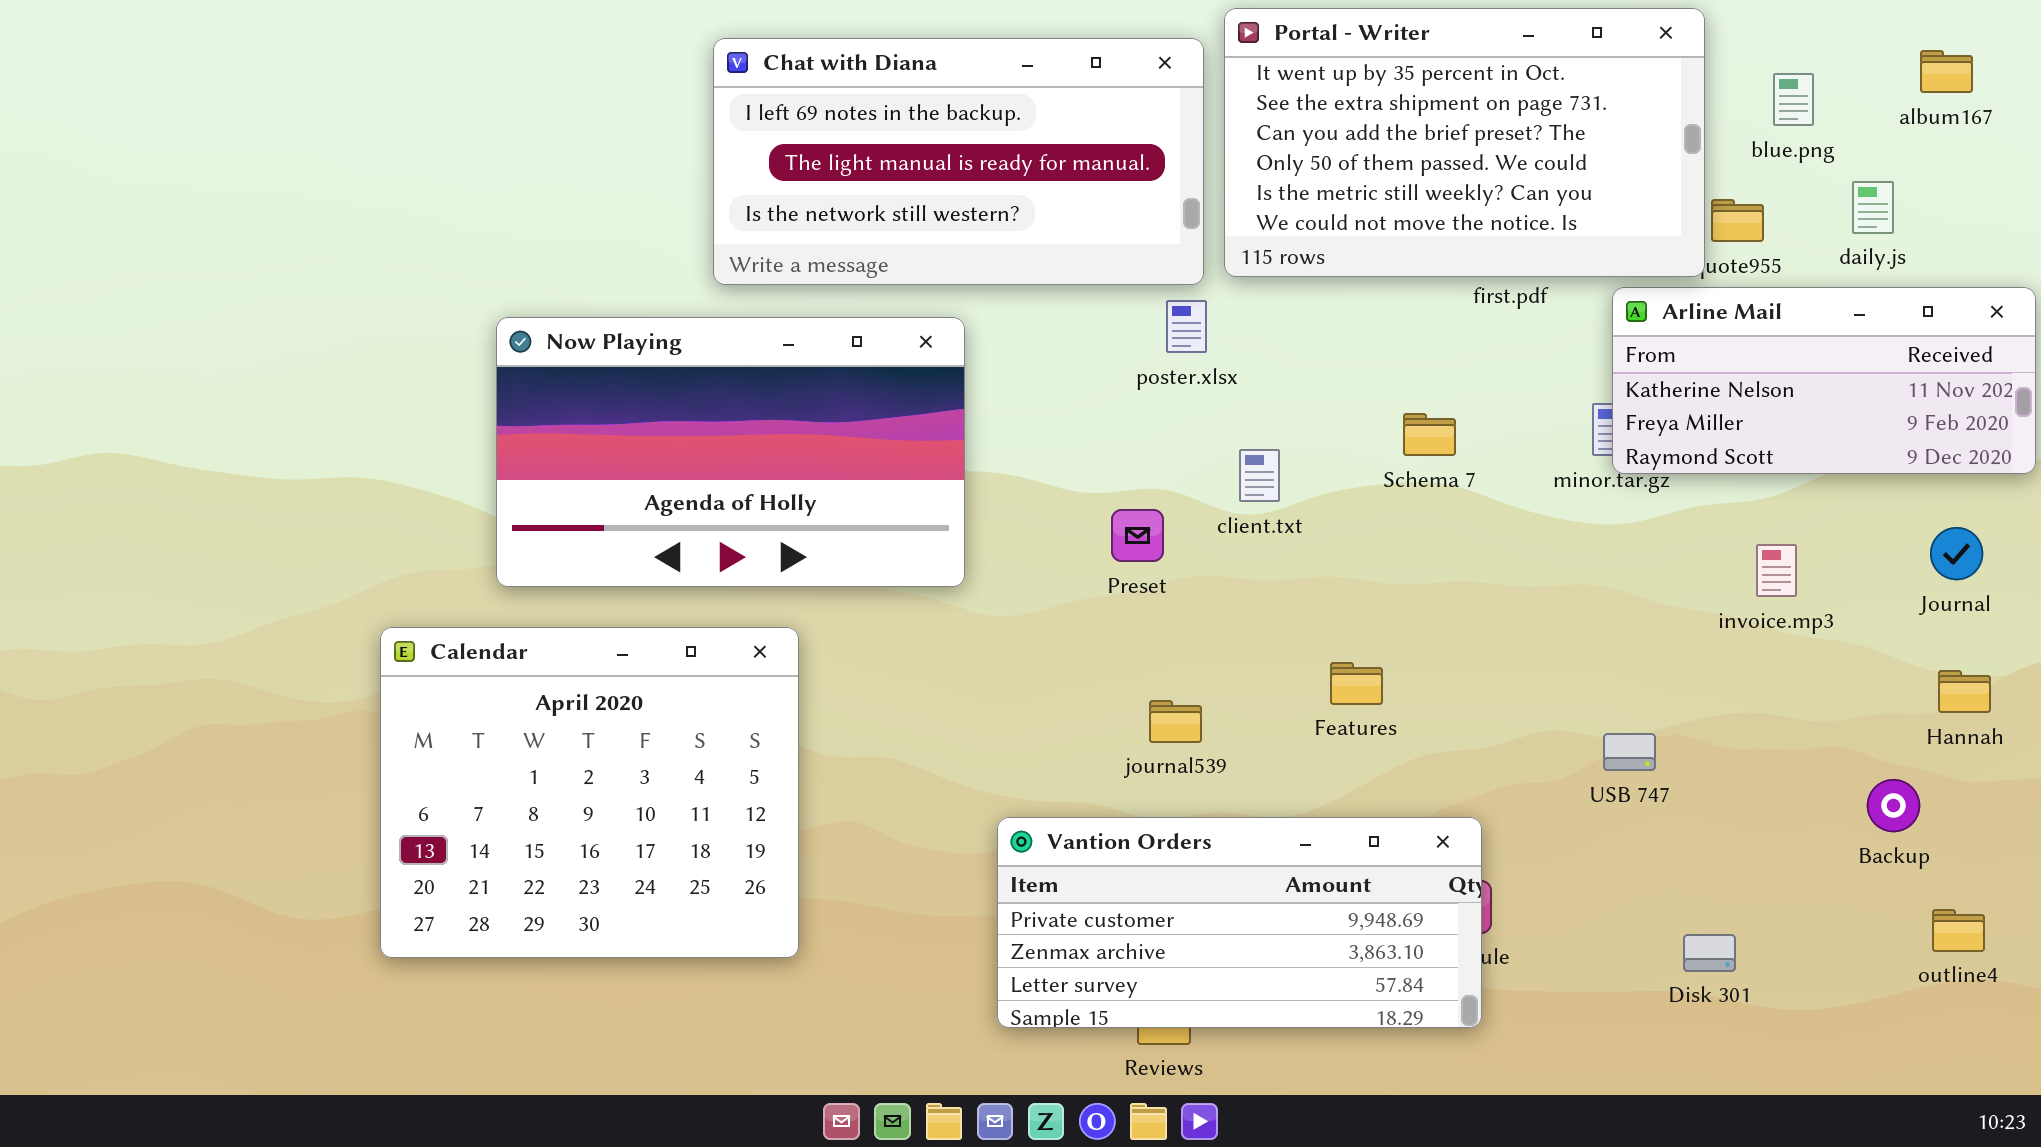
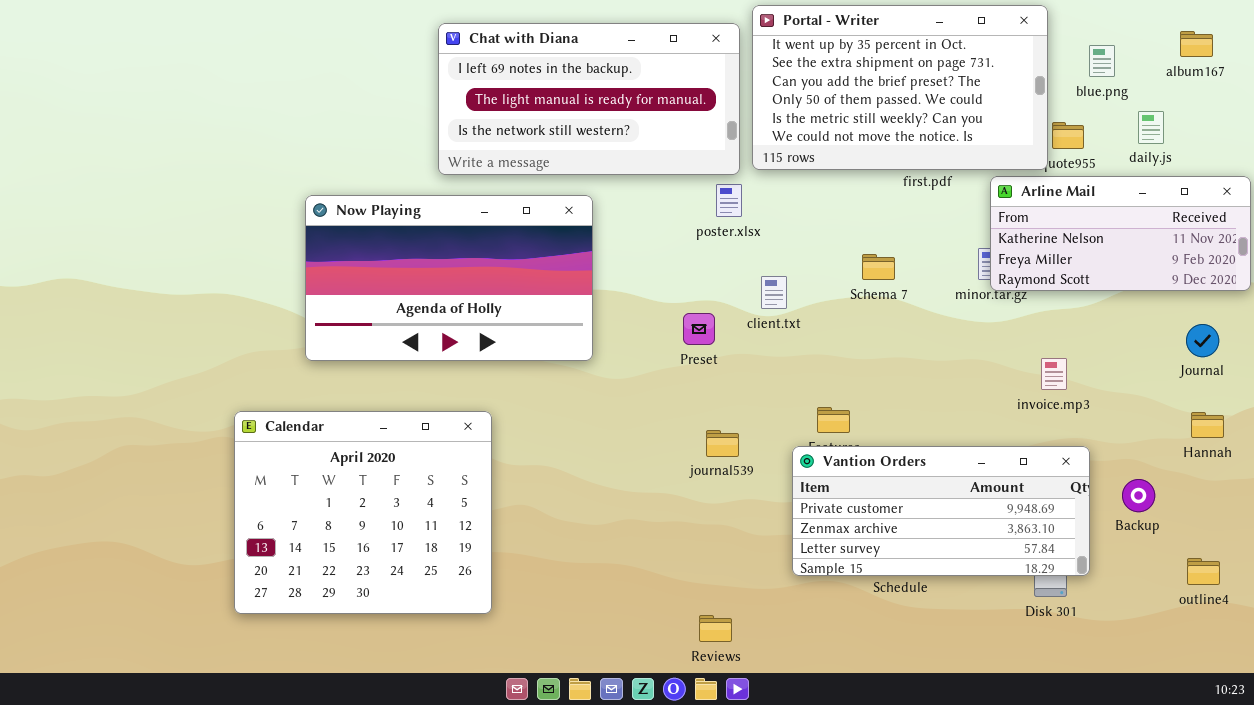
invoice.mp3: [1756,544,1797,597] -> [1041,358,1067,390], moved
Calendar: [380,627,799,958] -> [234,411,492,614], moved
Backup: [1867,779,1920,832] -> [1122,479,1155,512], moved
Vantion Orders: [997,817,1482,1028] -> [792,446,1090,576], moved

